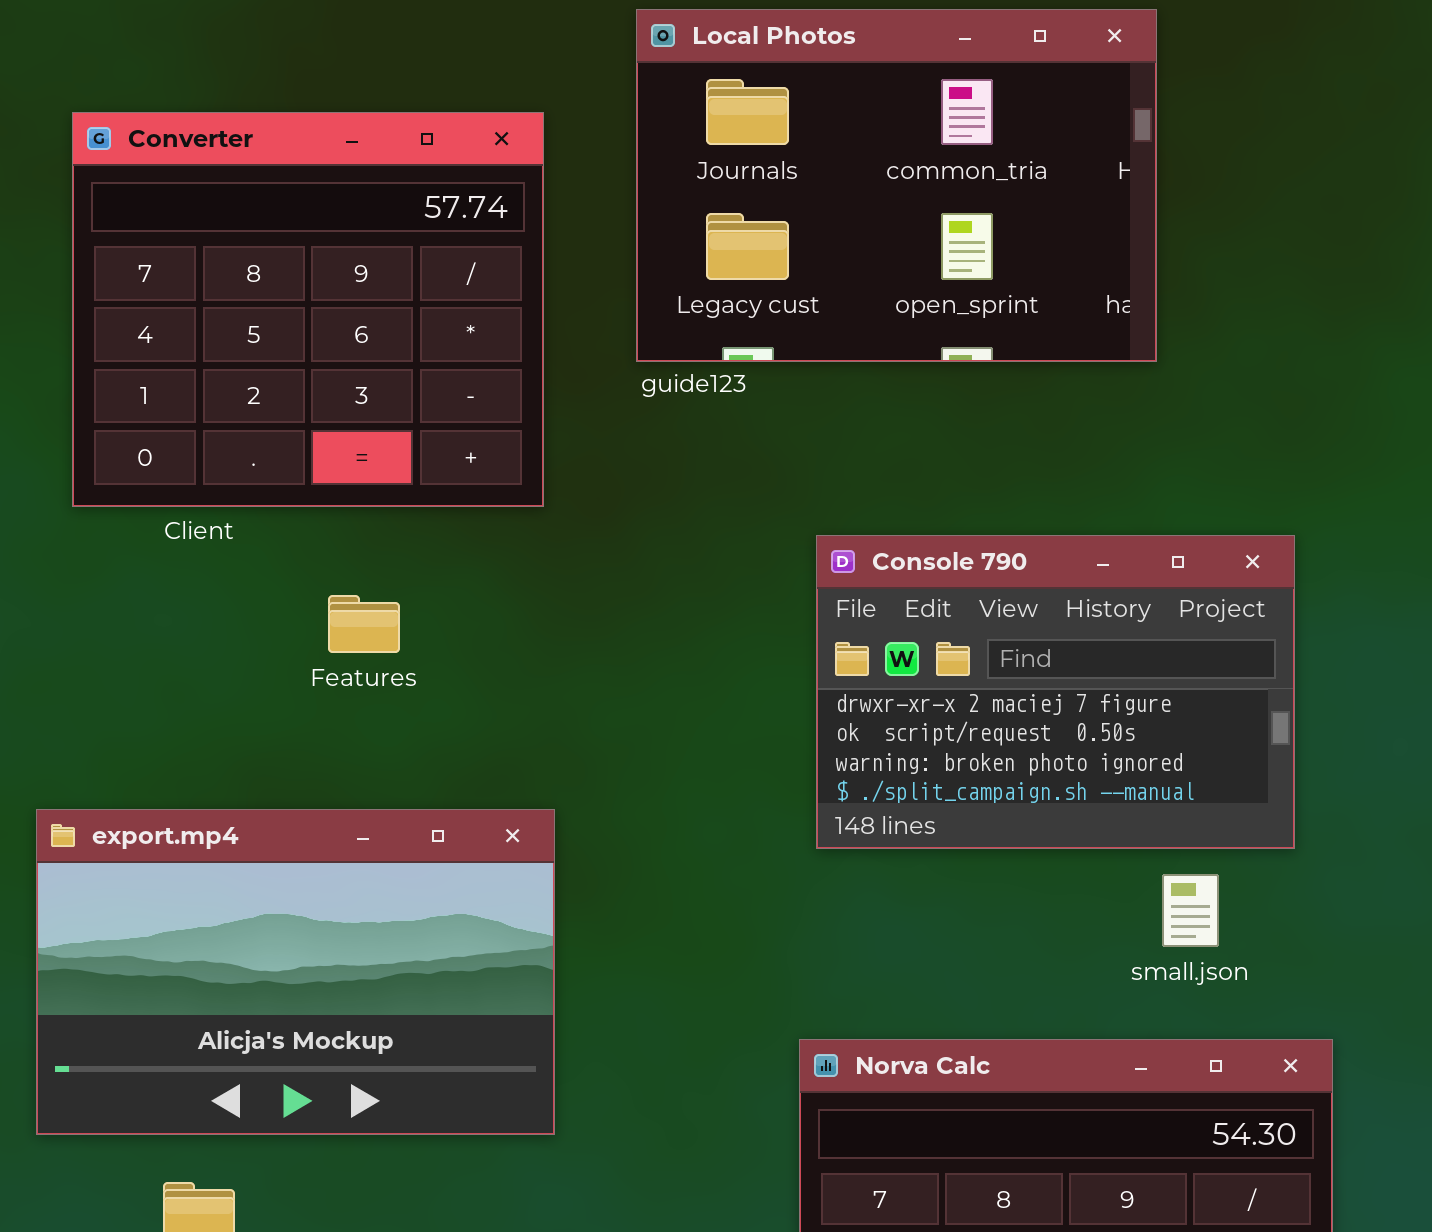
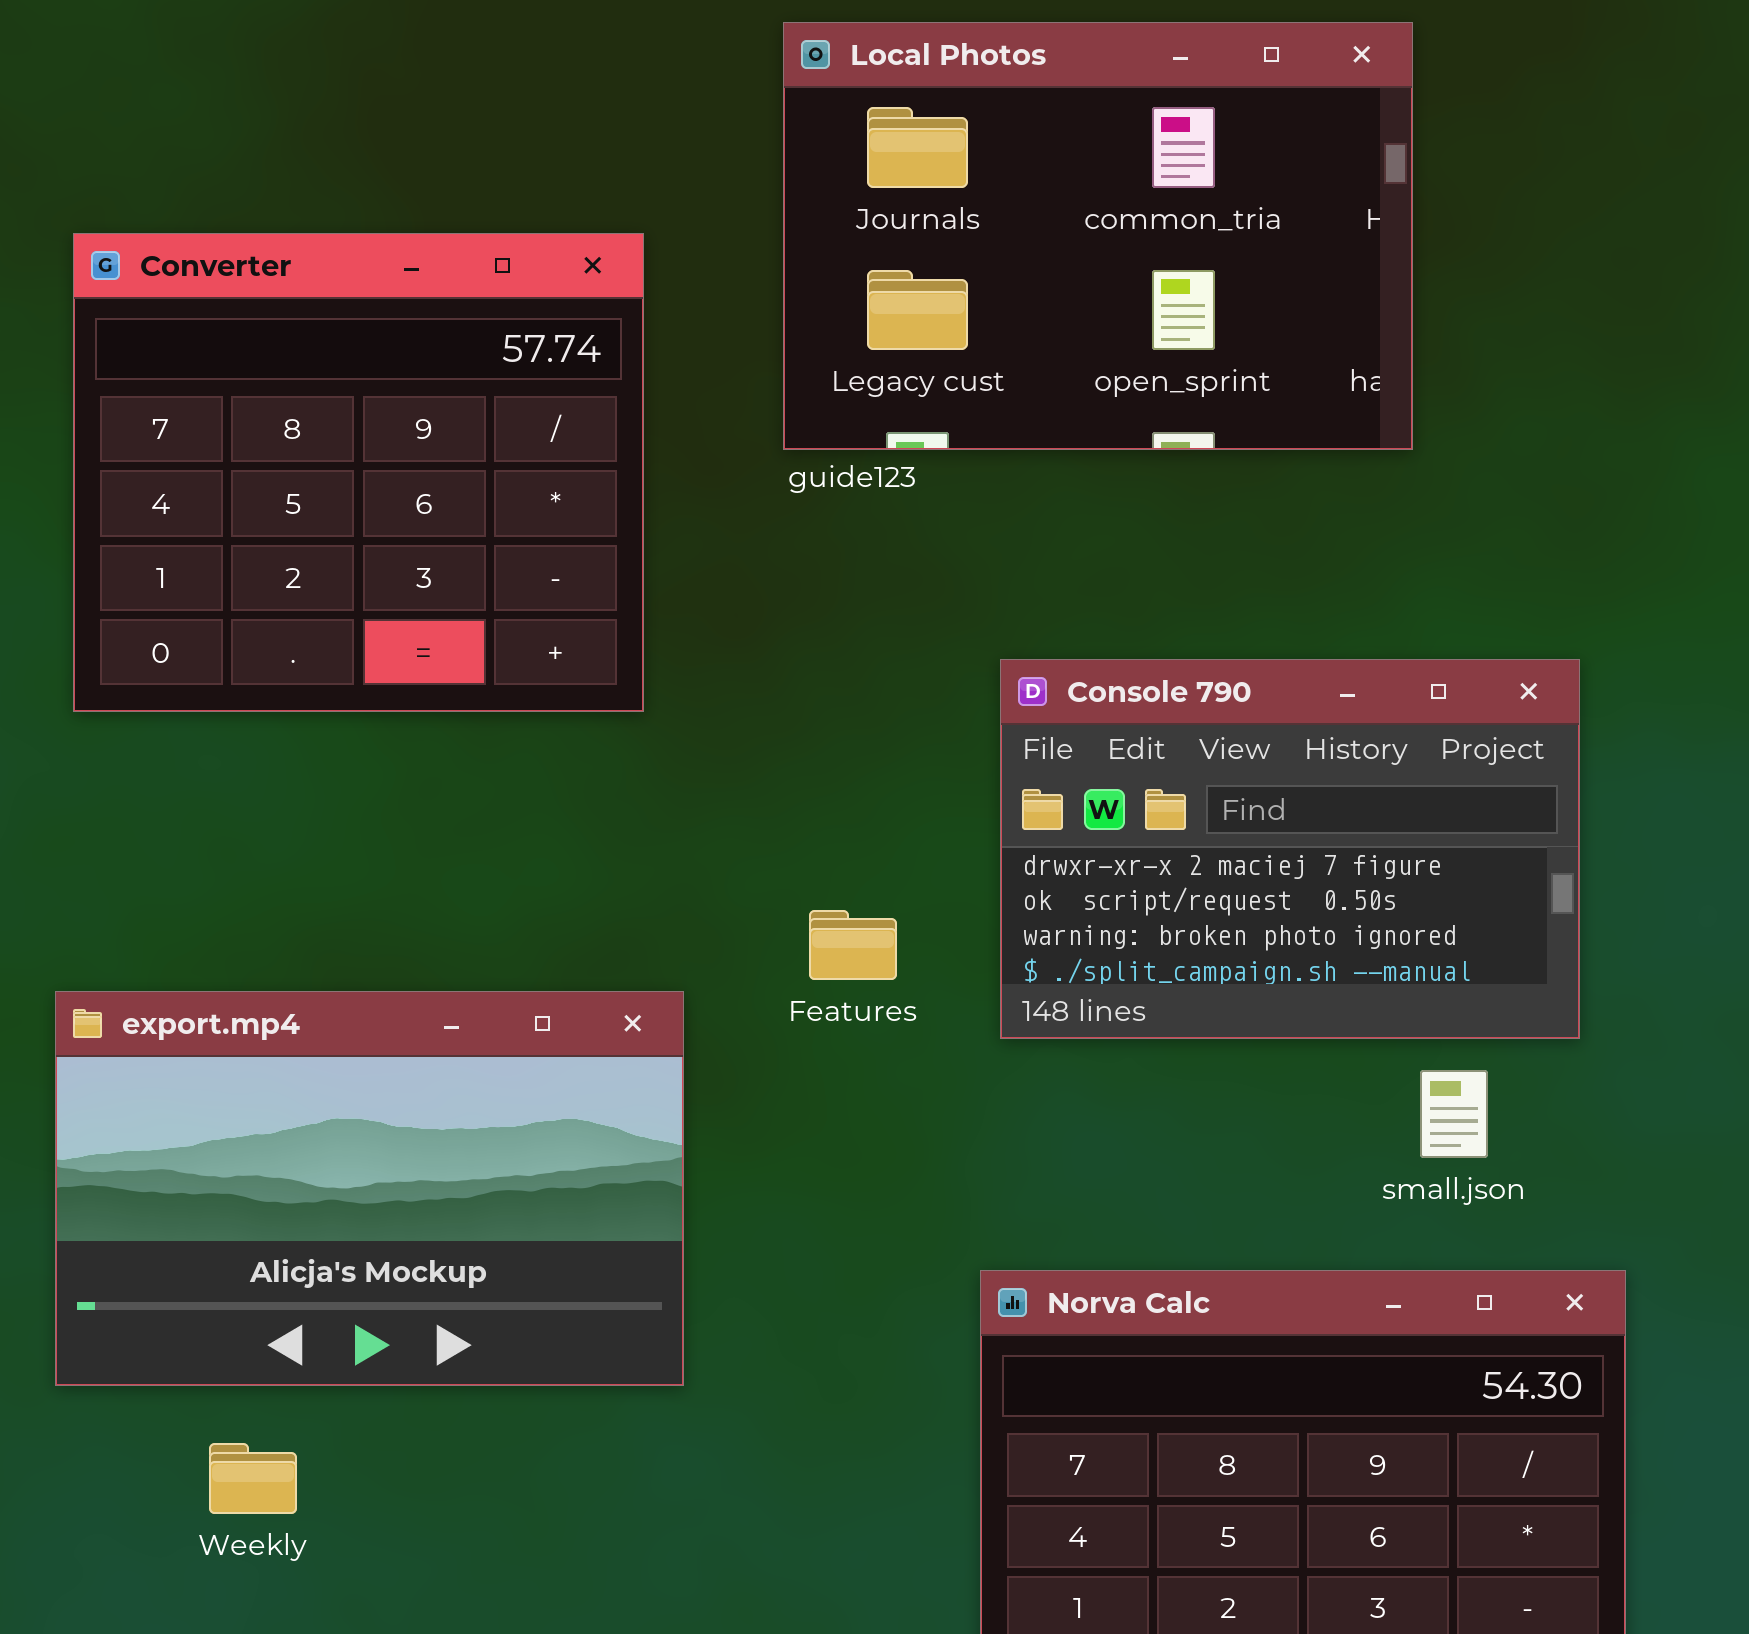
Converter: [72,112,544,507] -> [73,233,644,712], moved
Features: [328,595,400,653] -> [809,910,897,980], moved

